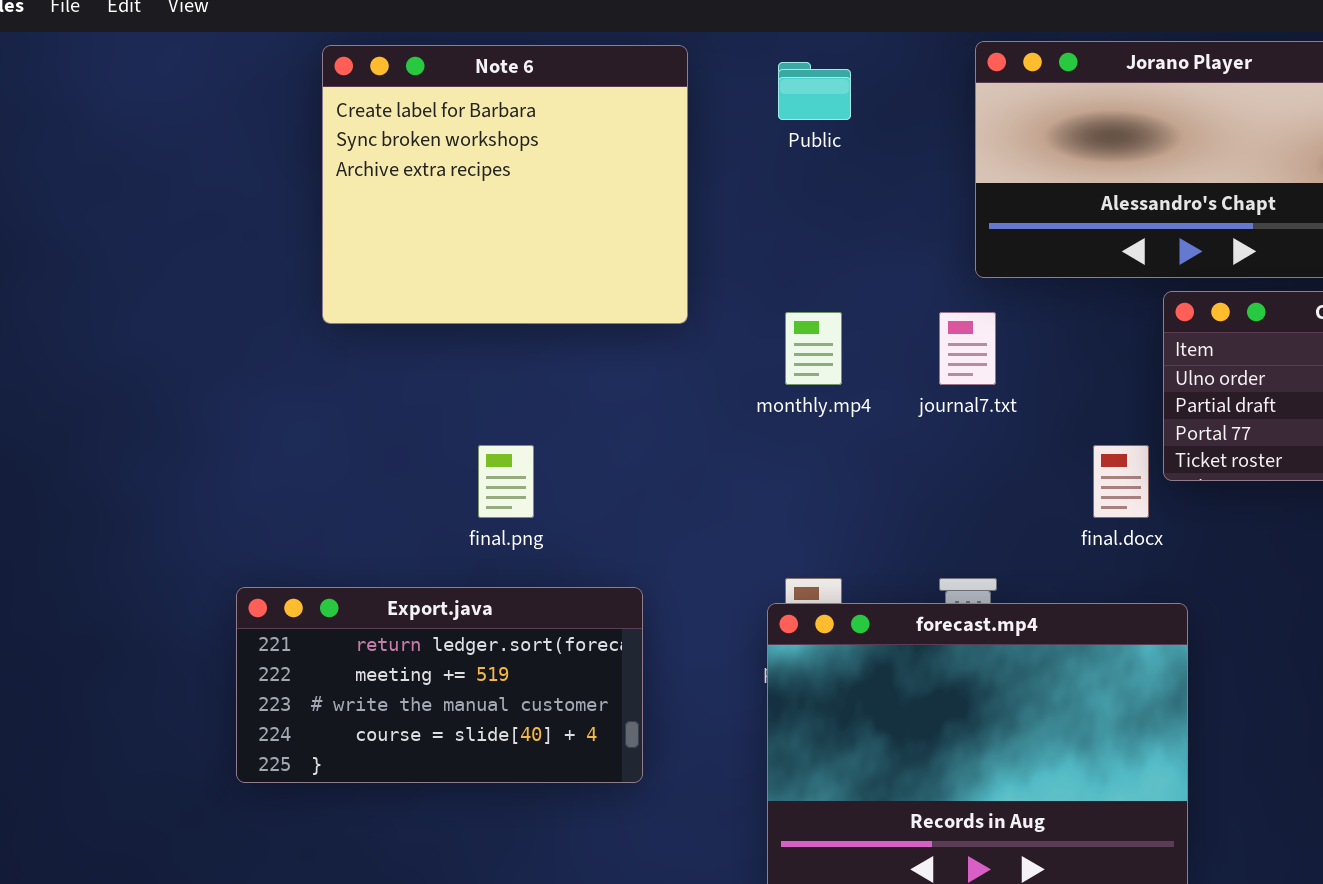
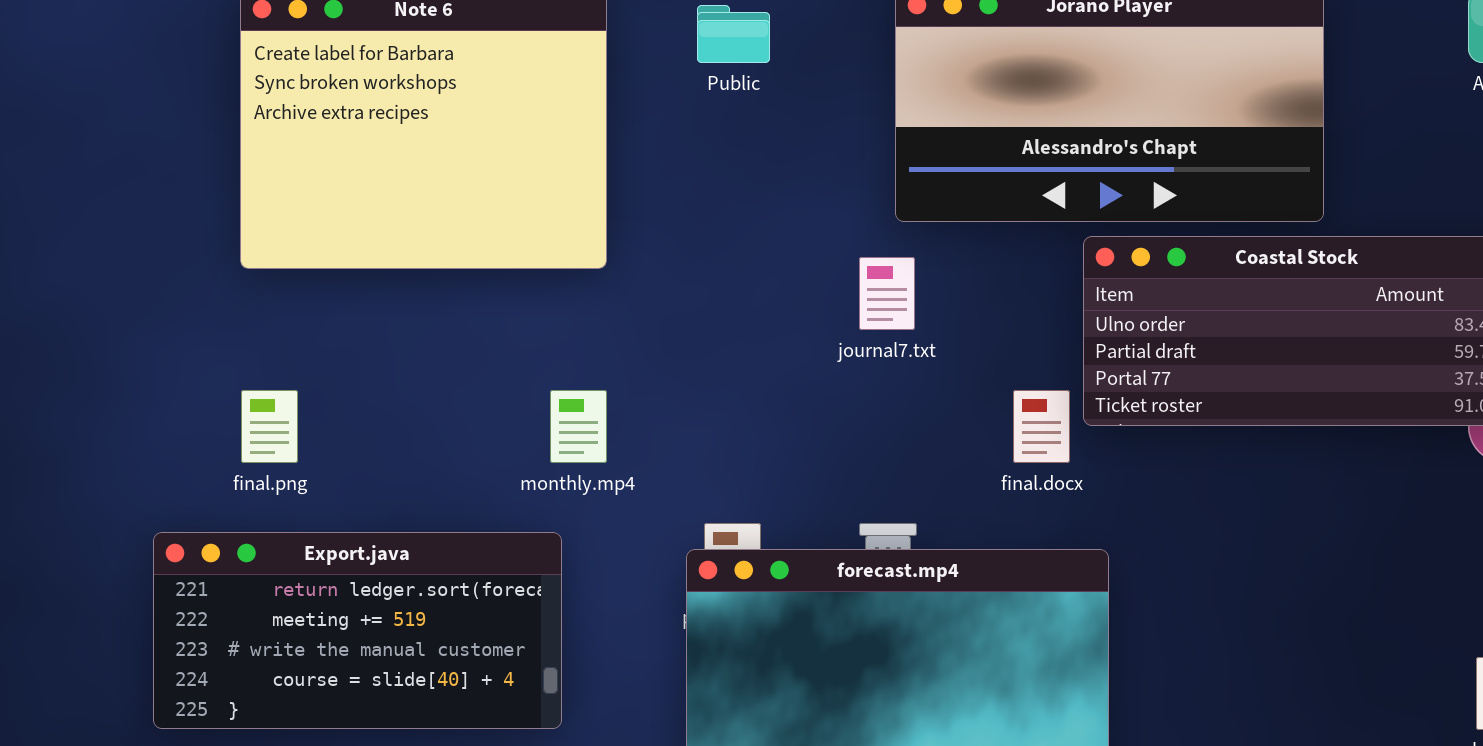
monthly.mp4: [785,312,842,385] -> [550,390,607,463], moved
final.png: [478,445,534,518] -> [241,390,298,463], moved

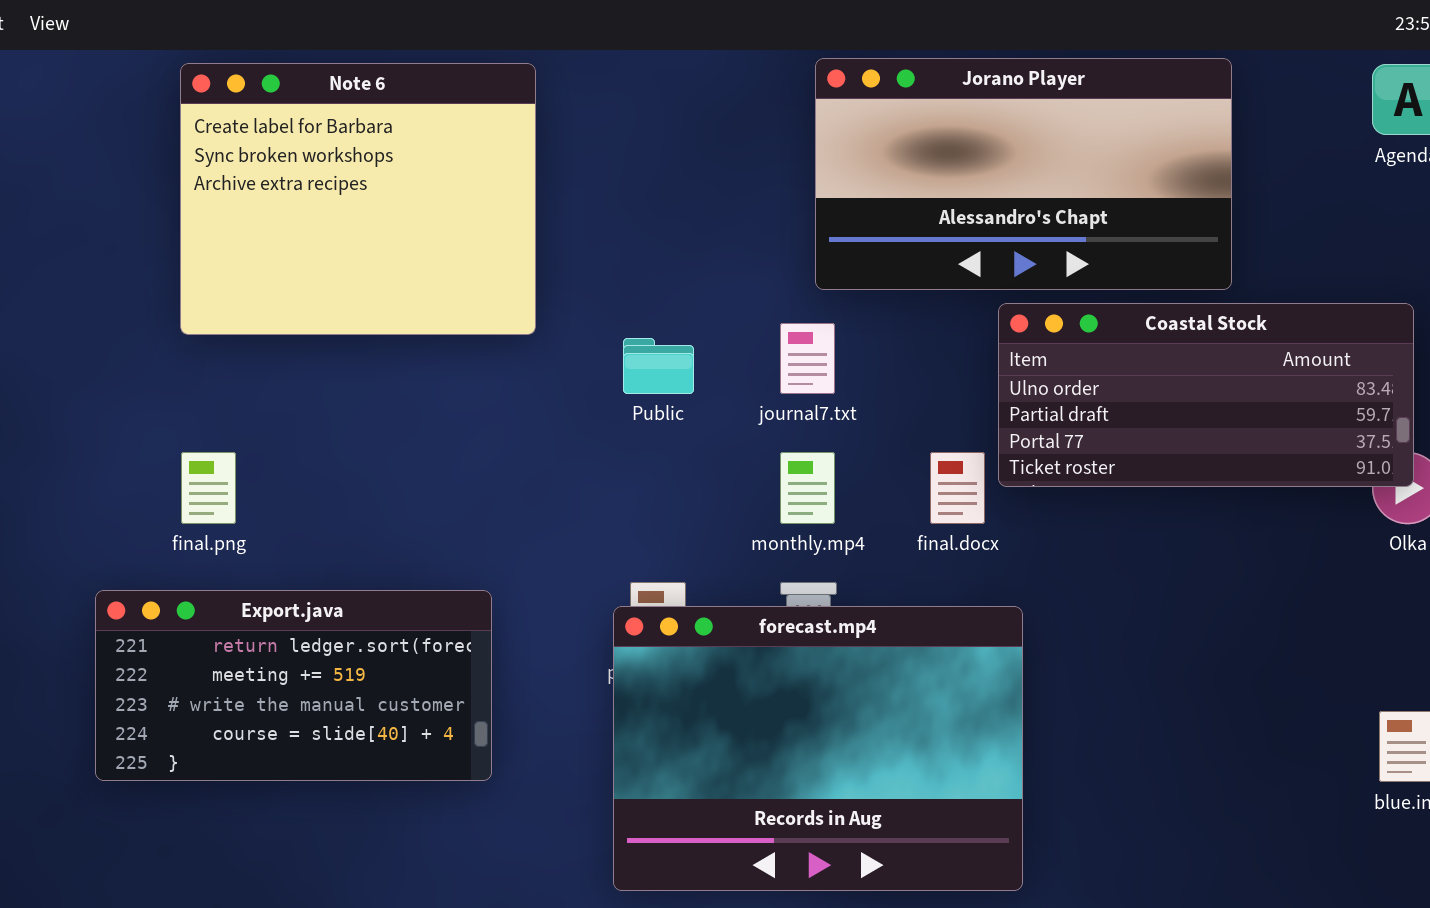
Public: [697,5,770,63] -> [623,338,694,394], moved
monthly.mp4: [550,390,607,463] -> [780,452,835,524], moved

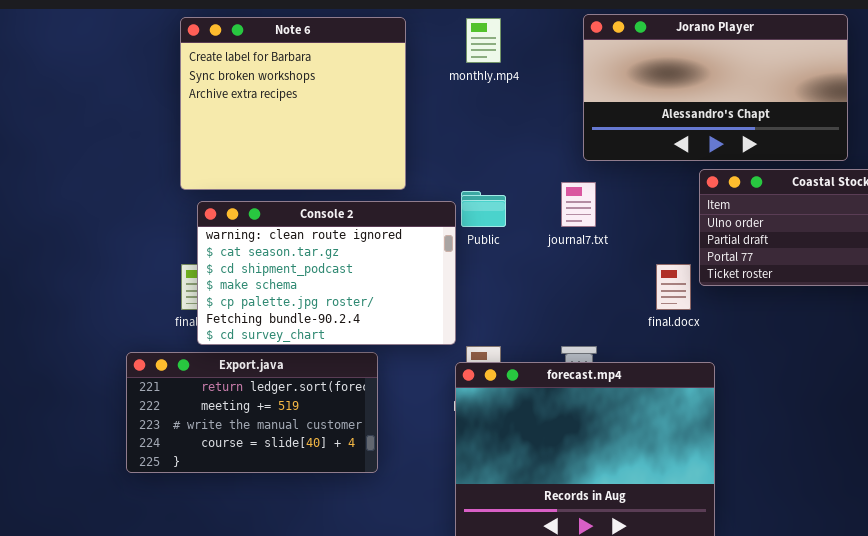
Console 2: none -> [197,201,456,345], opened
monthly.mp4: [780,452,835,524] -> [466,18,501,63], moved

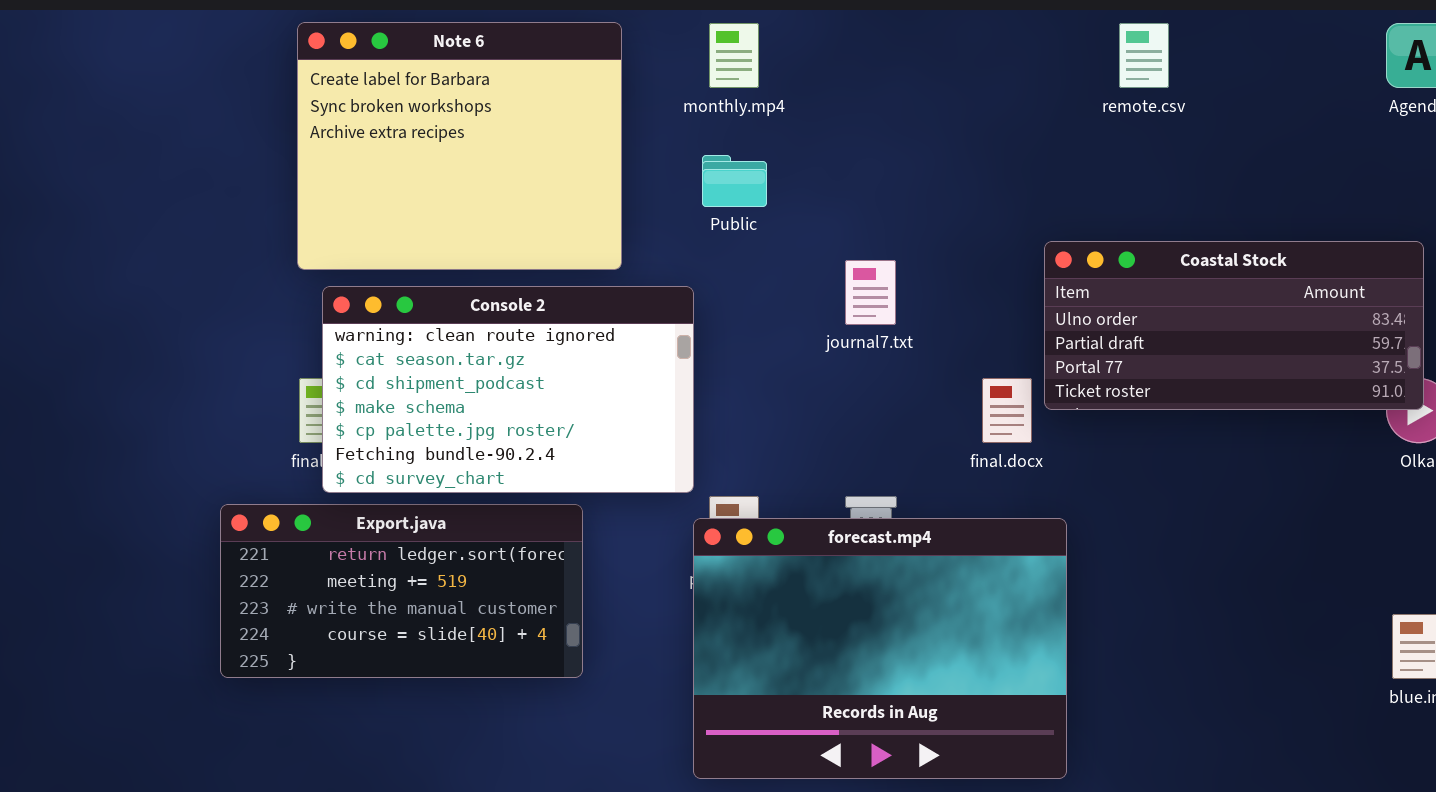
Jorano Player: [583,14,848,161] -> none, closed
Public: [461,191,506,227] -> [702,155,767,207], moved

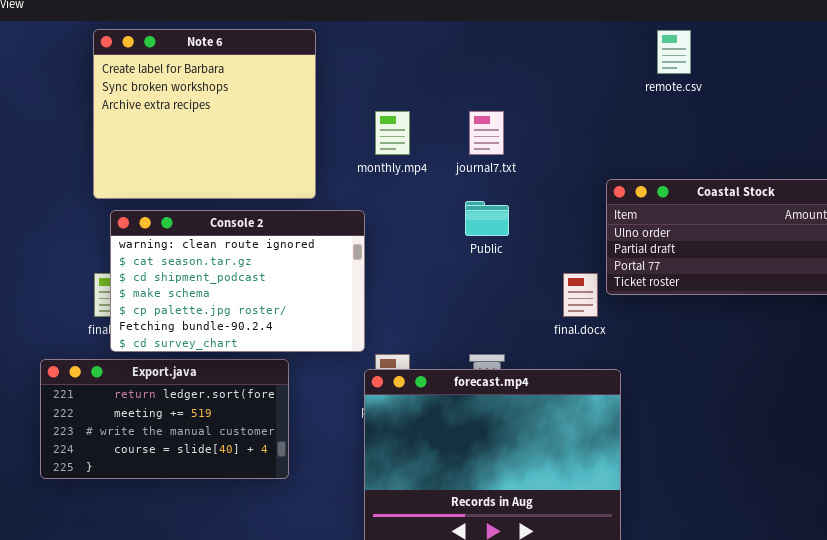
monthly.mp4: [709,23,759,88] -> [375,111,410,155], moved
Public: [702,155,767,207] -> [465,201,509,236], moved
journal7.txt: [845,260,896,325] -> [469,111,504,155], moved

